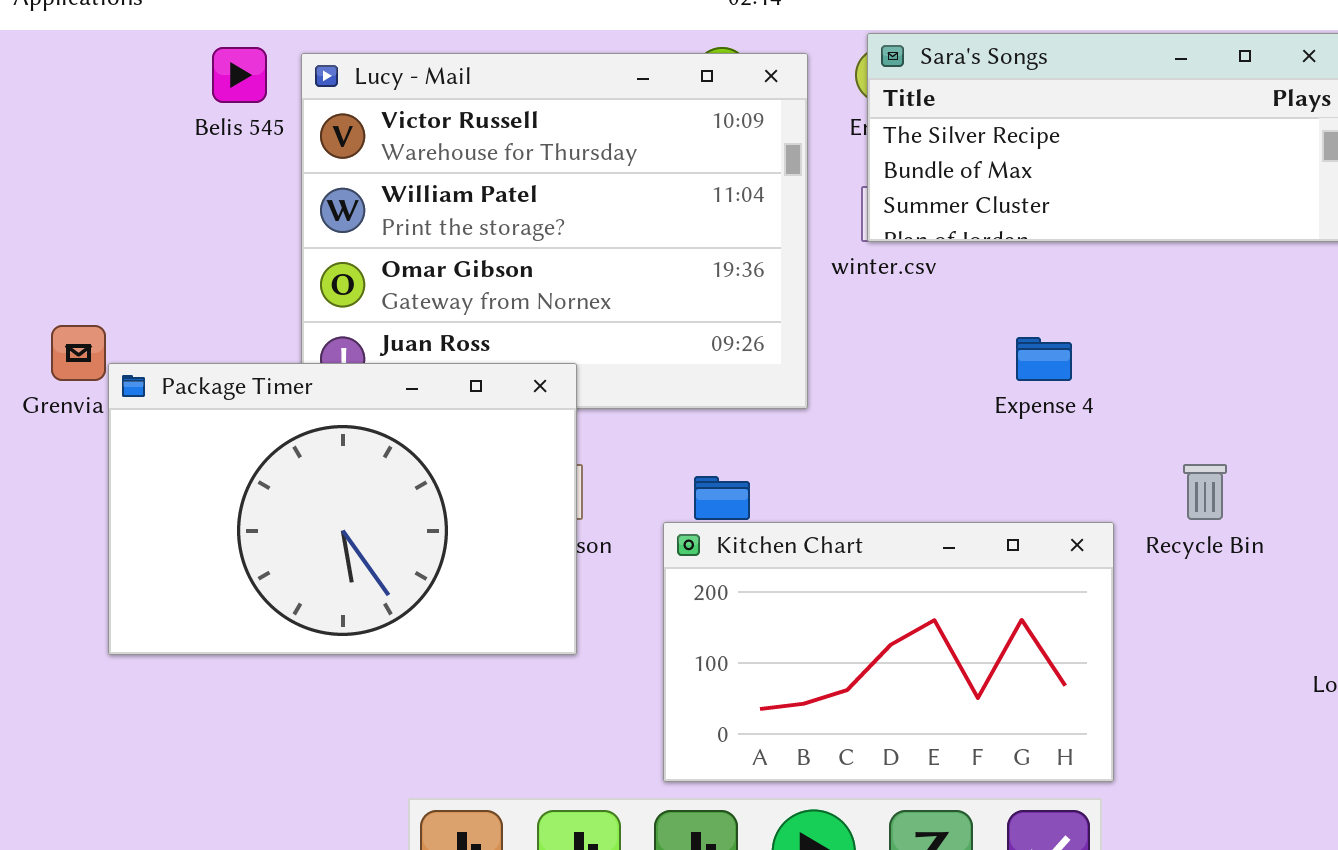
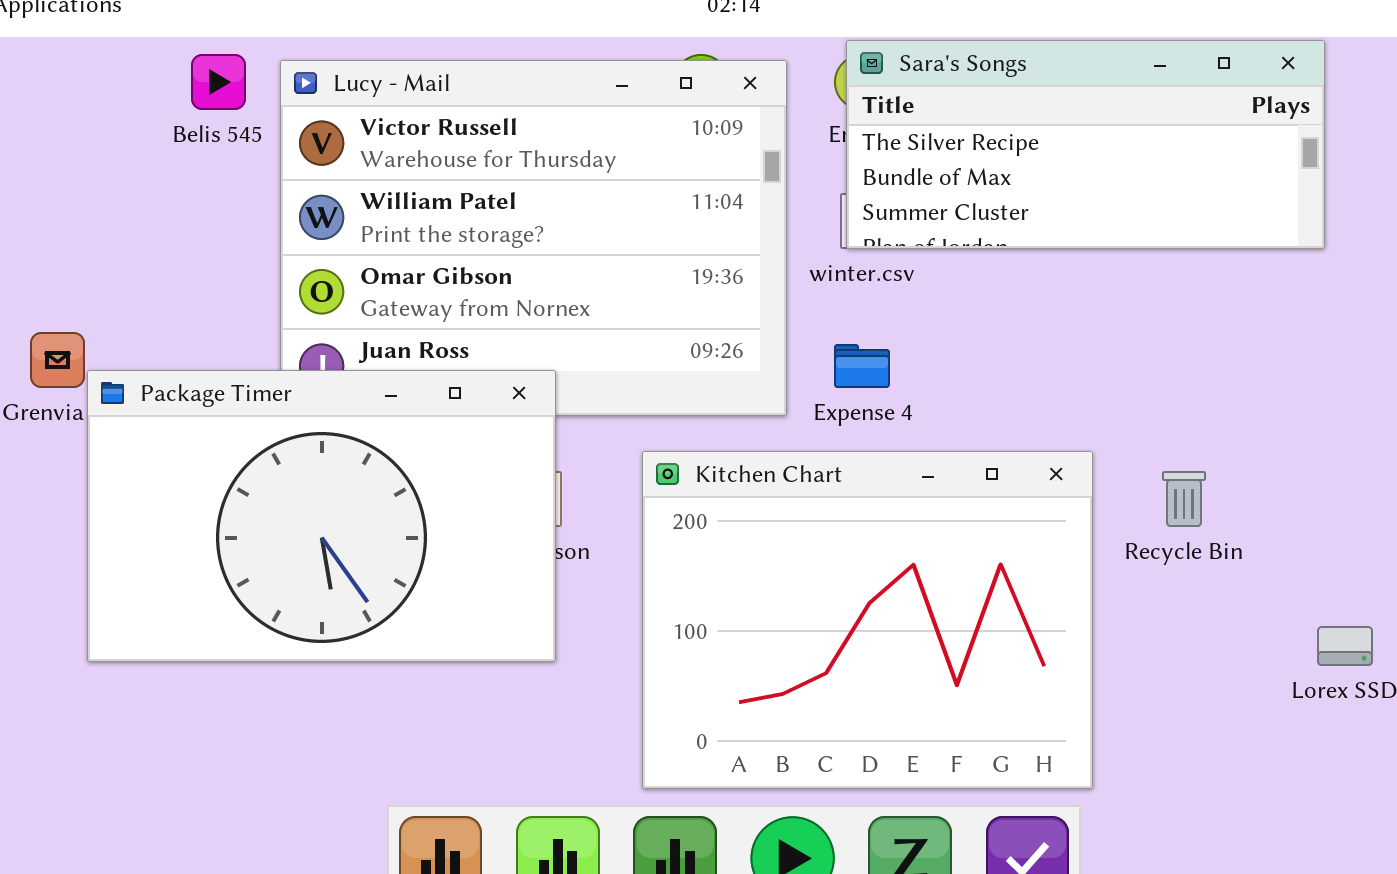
Expense 4: [1016,337,1072,381] -> [834,344,890,388], moved
Kitchen Chart: [663,522,1114,782] -> [642,451,1093,789], resized

